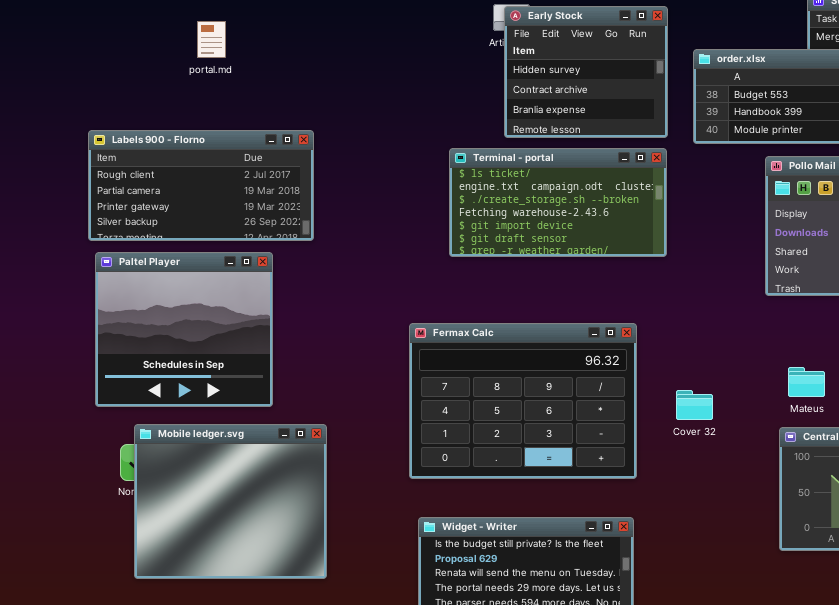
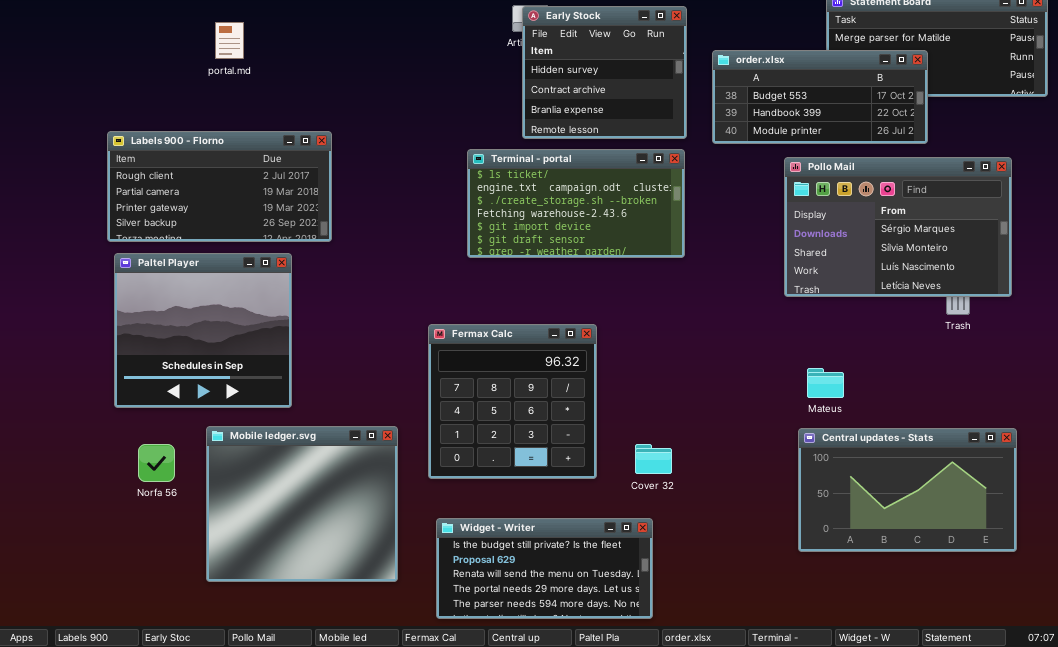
Fermax Calc: [409,323,637,479] -> [428,324,597,479], resized
Cover 32: [676,390,713,420] -> [635,444,672,474], moved
Mobile ledger.svg: [134,424,327,579] -> [206,426,398,582], moved

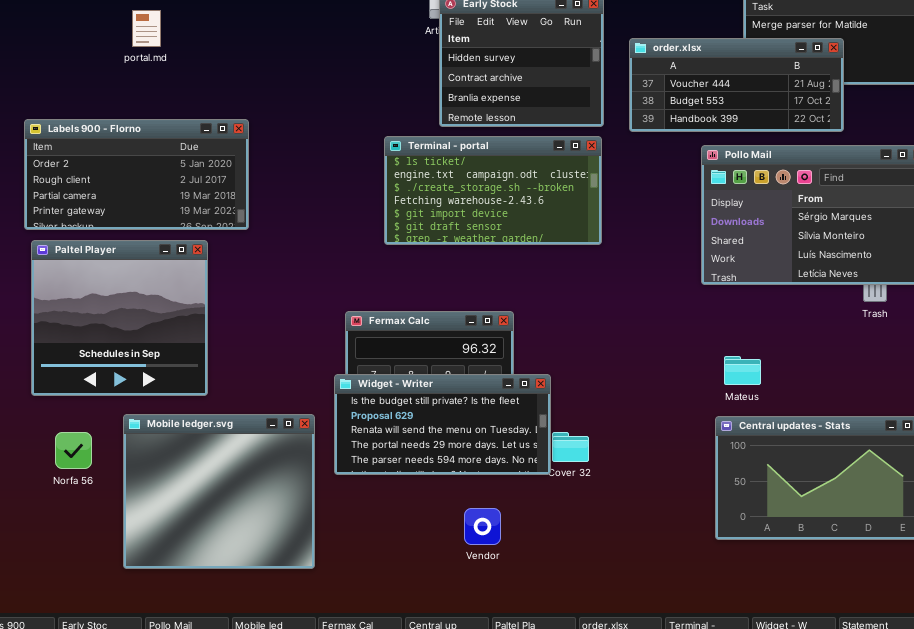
order.xlsx: [712,50,928,144] -> [629,38,844,132], scrolled up 1 row
Labels 900 - Florno: [107,131,332,242] -> [24,119,249,230], scrolled up 1 row
Widget - Writer: [436,518,653,619] -> [334,374,551,475], moved

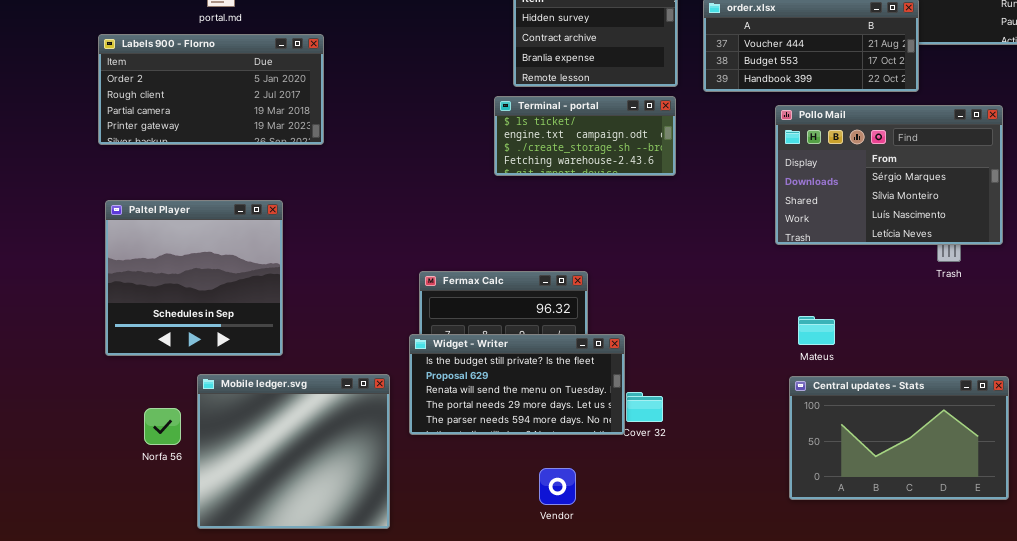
Labels 900 - Florno: [24,119,249,230] -> [98,34,324,145], moved
Terminal - portal: [384,136,602,245] -> [494,96,676,176], resized
Norfa 56: [55,432,92,469] -> [144,408,181,445], moved

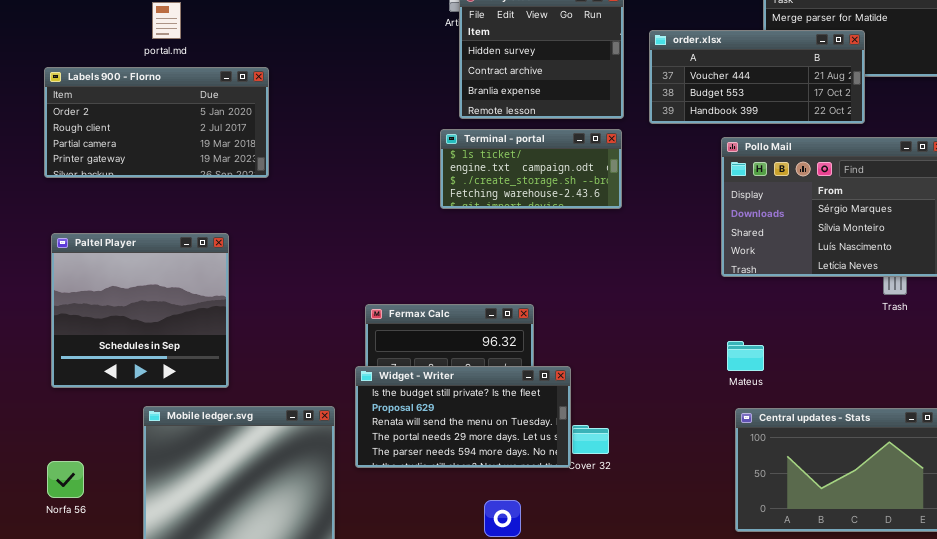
Mateus: [798,316,835,345] -> [727,341,764,371], moved
Norfa 56: [144,408,181,445] -> [47,461,84,498], moved

